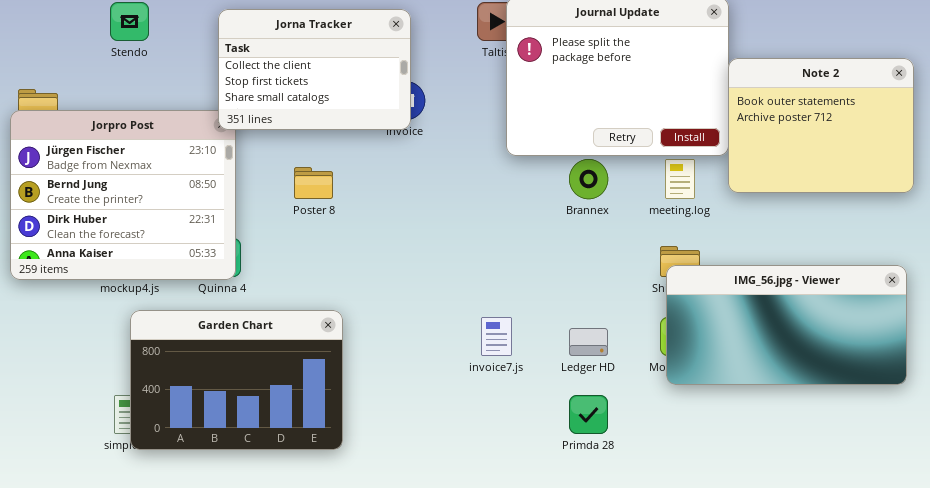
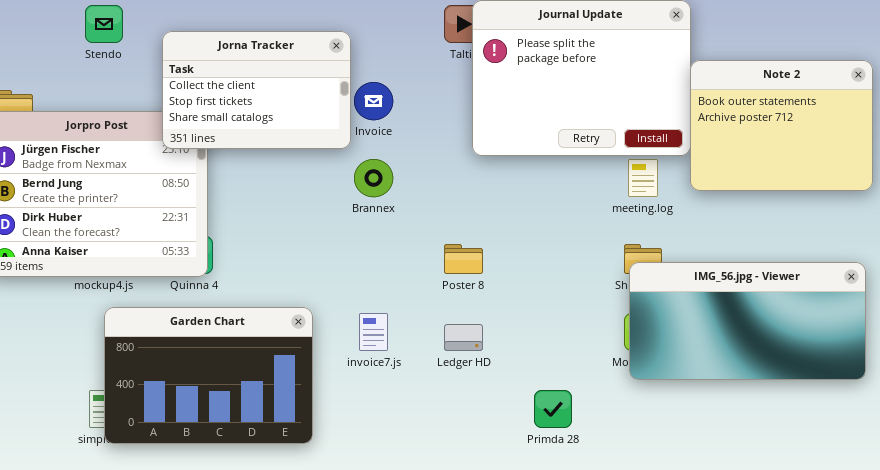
Jorna Tracker: [218,9,411,130] -> [162,31,351,149], moved
Brannex: [569,159,608,199] -> [354,159,393,197], moved
Poster 8: [294,167,333,199] -> [444,244,483,274], moved
invoice7.js: [481,317,512,356] -> [359,313,388,351], moved
Ledger HD: [569,328,608,356] -> [444,324,483,351], moved

